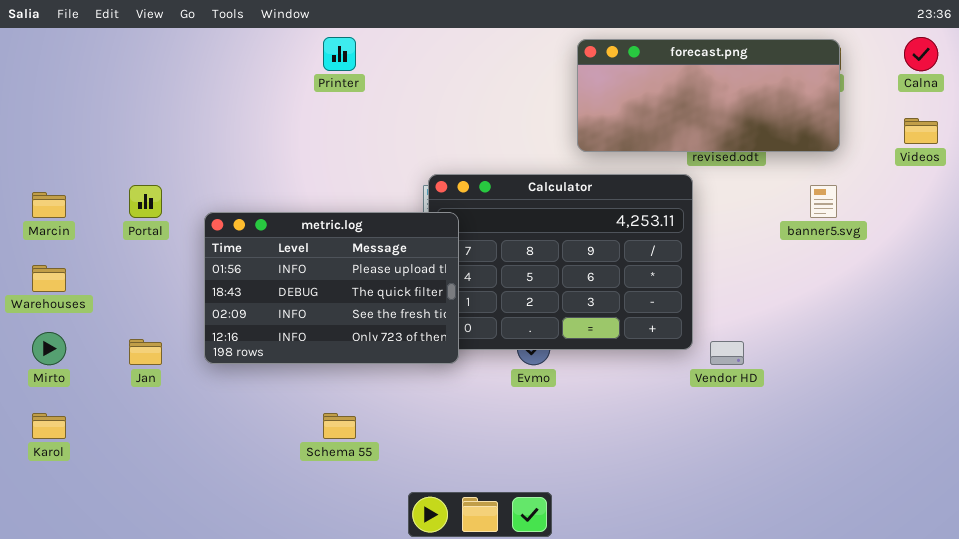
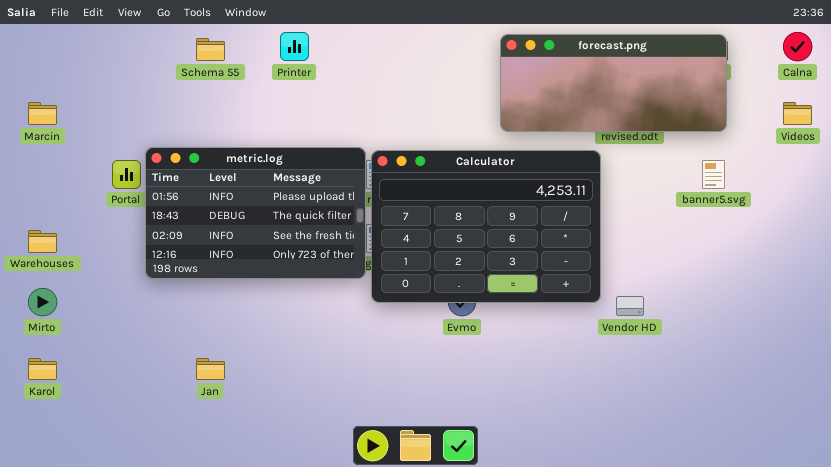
Marcin: [32,192,66,218] -> [28,102,57,125], moved
metric.log: [204,212,459,364] -> [145,147,366,279], moved
Jan: [129,339,162,365] -> [196,358,225,380], moved
Schema 55: [323,413,356,439] -> [196,38,225,61], moved

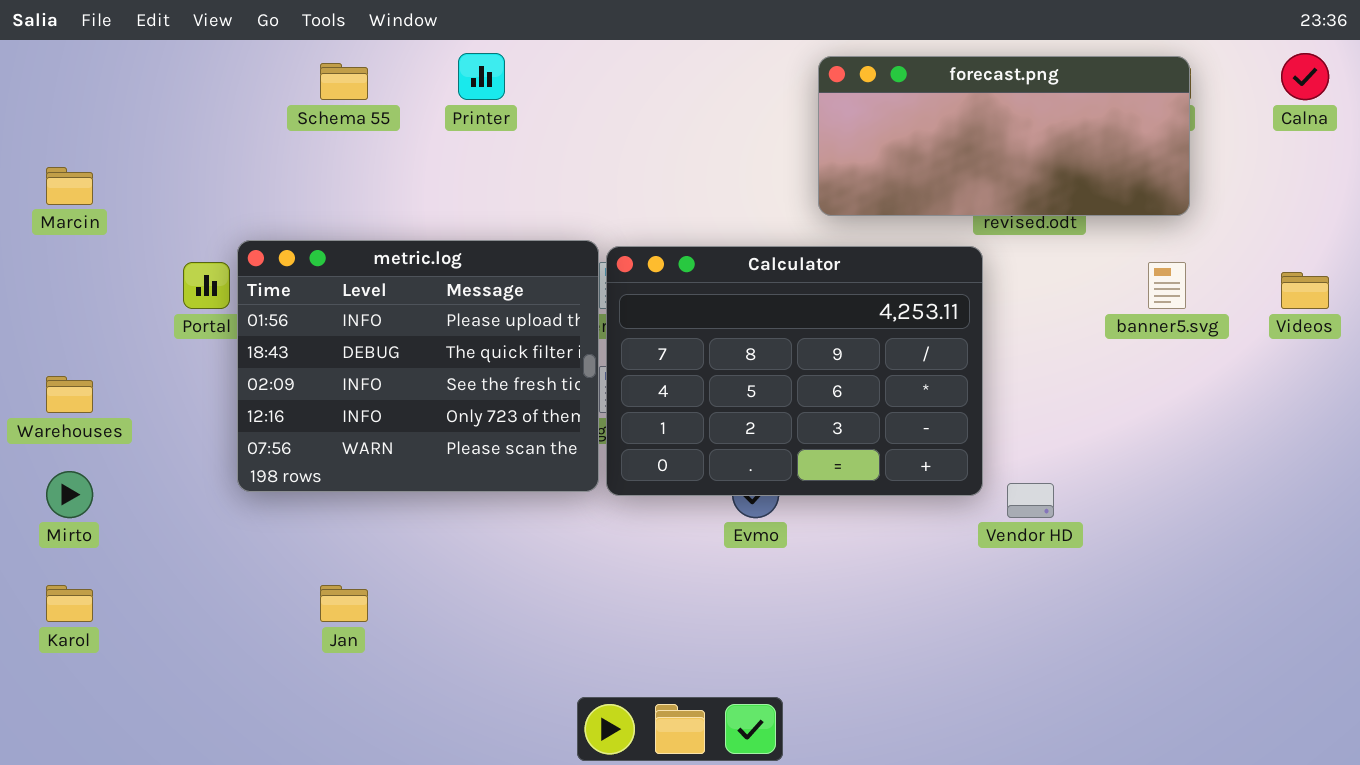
Videos: [783,102,812,125] -> [1281,272,1329,309], moved
metric.log: [145,147,366,279] -> [237,240,599,492], resized

